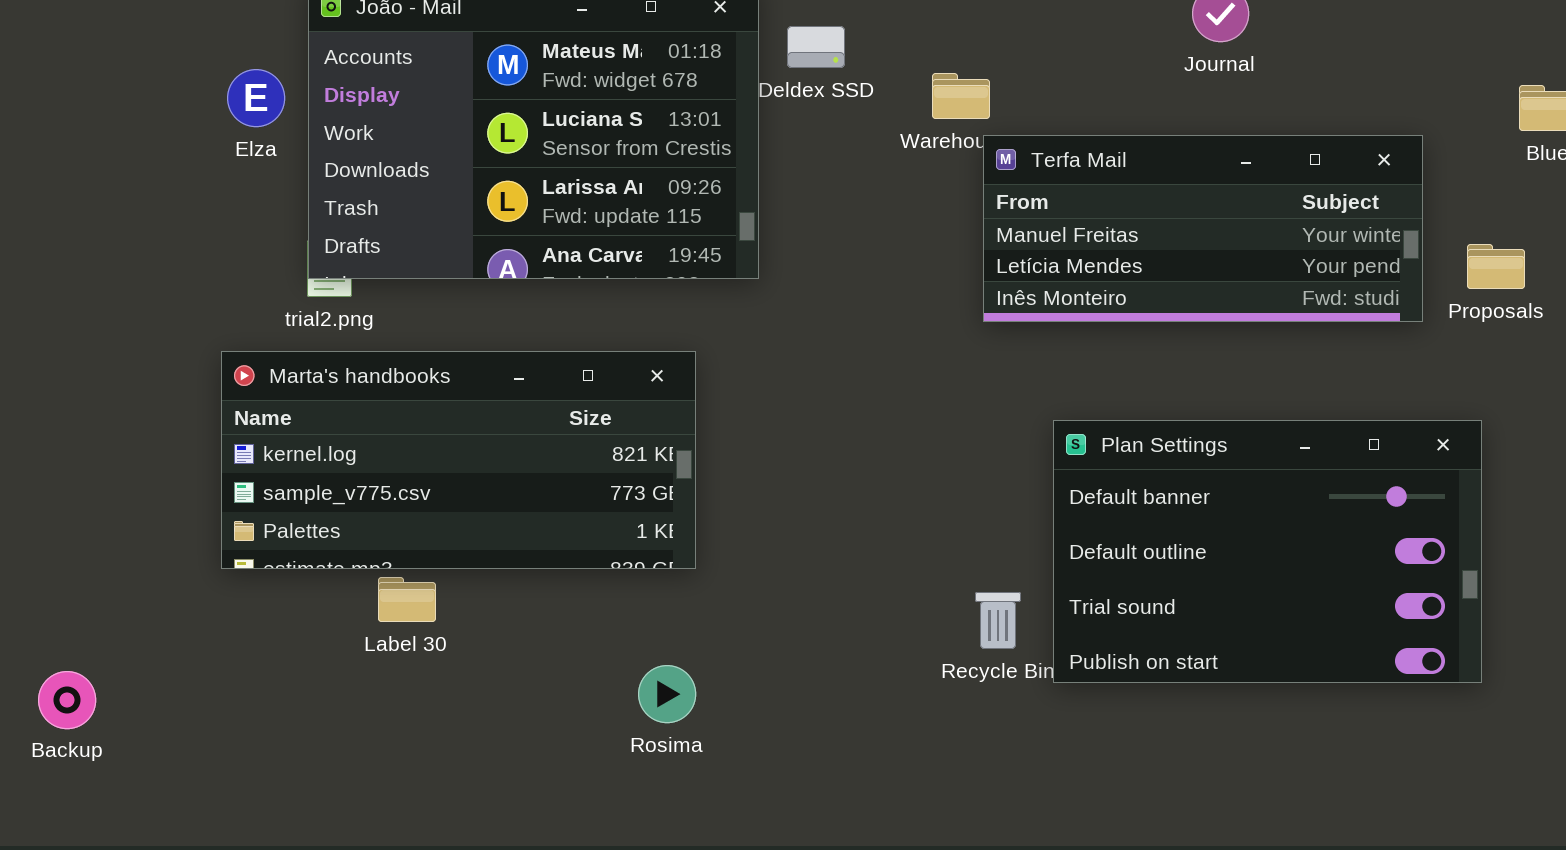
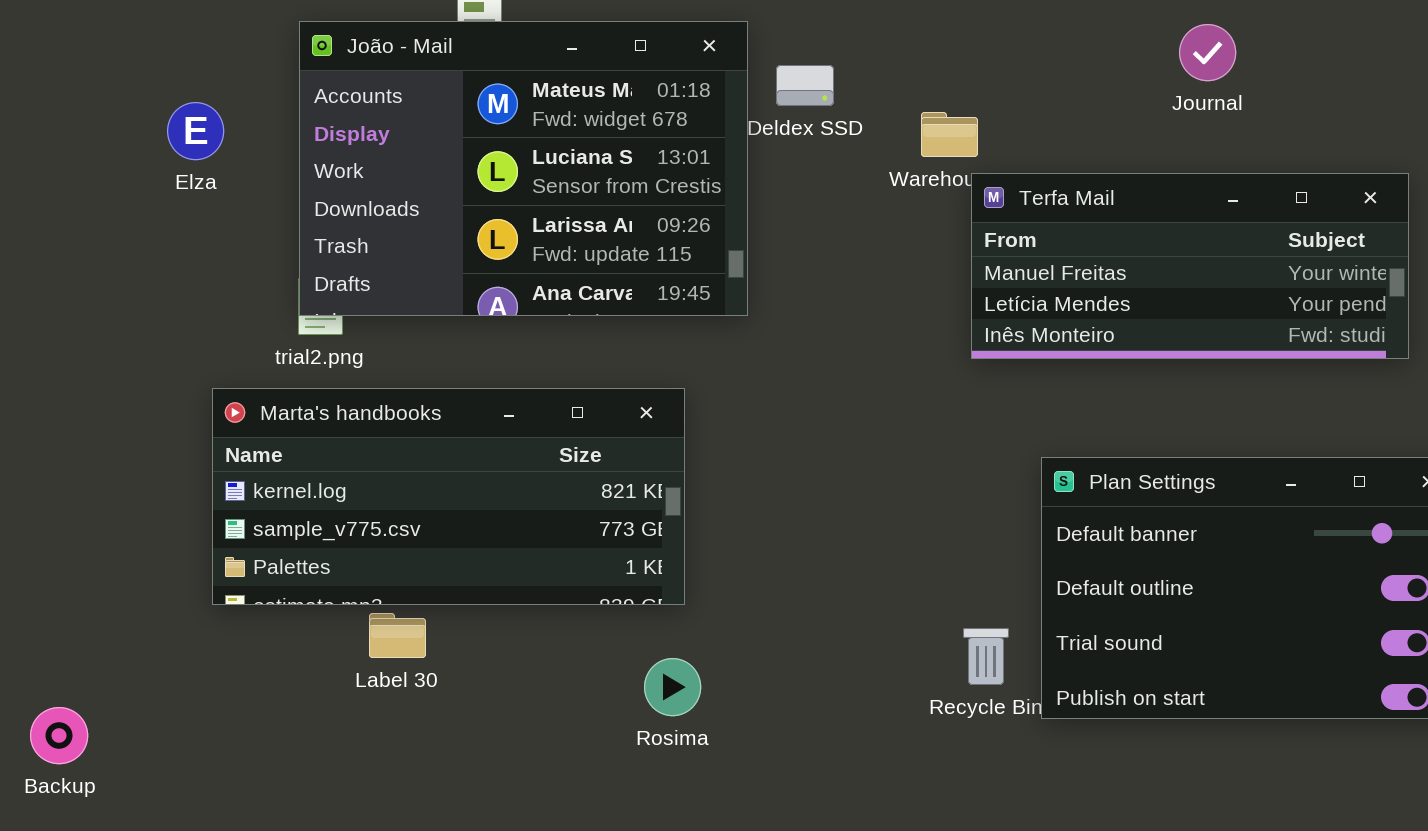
Elza: [227,69,285,127] -> [167,102,224,160], moved
Rosima: [638,665,696,723] -> [644,658,701,716], moved

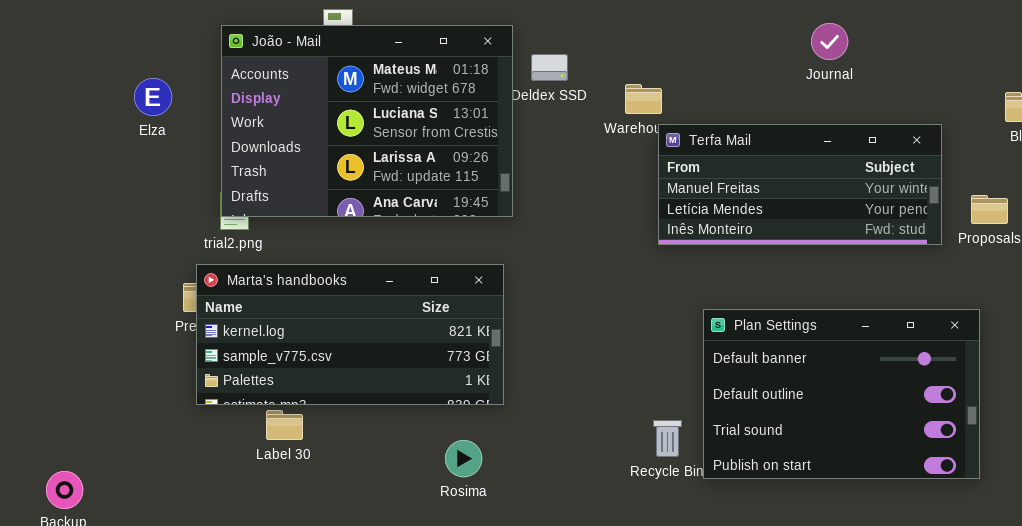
Journal: [1179,24,1236,81] -> [811,23,848,60], moved
Marta's handbooks: [212,388,685,605] -> [196,264,504,405], moved

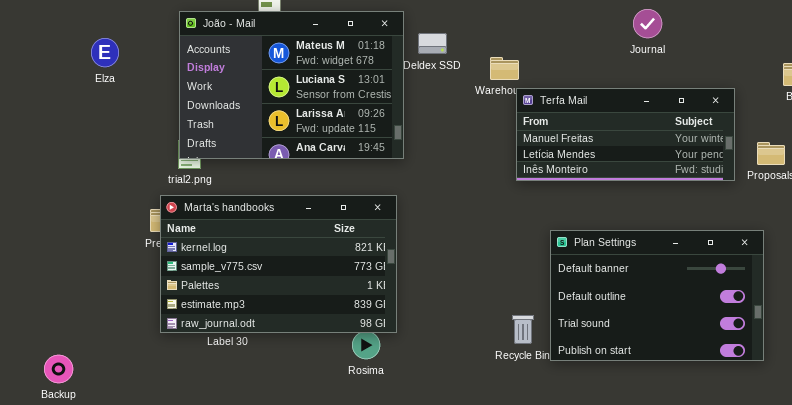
Elza: [134,78,172,116] -> [91,38,119,67], moved
Marta's handbooks: [196,264,504,405] -> [160,195,397,333], resized

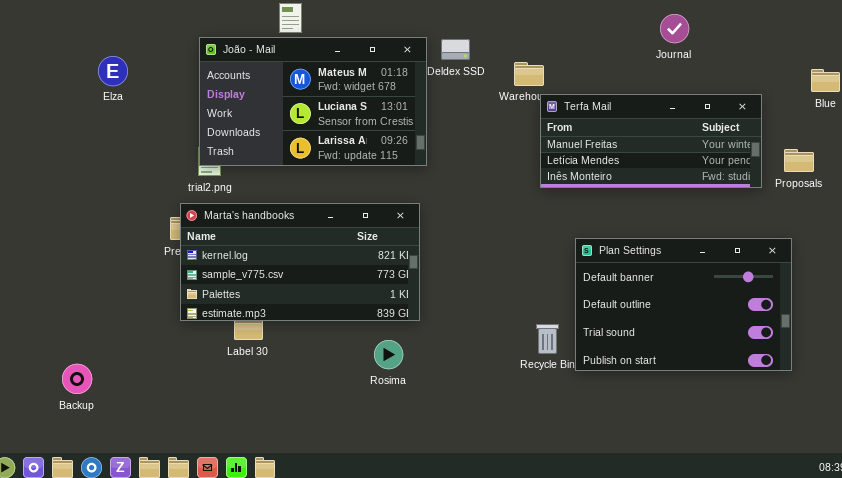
João - Mail: [179,11,404,159] -> [199,37,427,166], resized
Elza: [91,38,119,67] -> [98,56,128,86], moved
Marta's handbooks: [160,195,397,333] -> [180,203,420,321], resized

